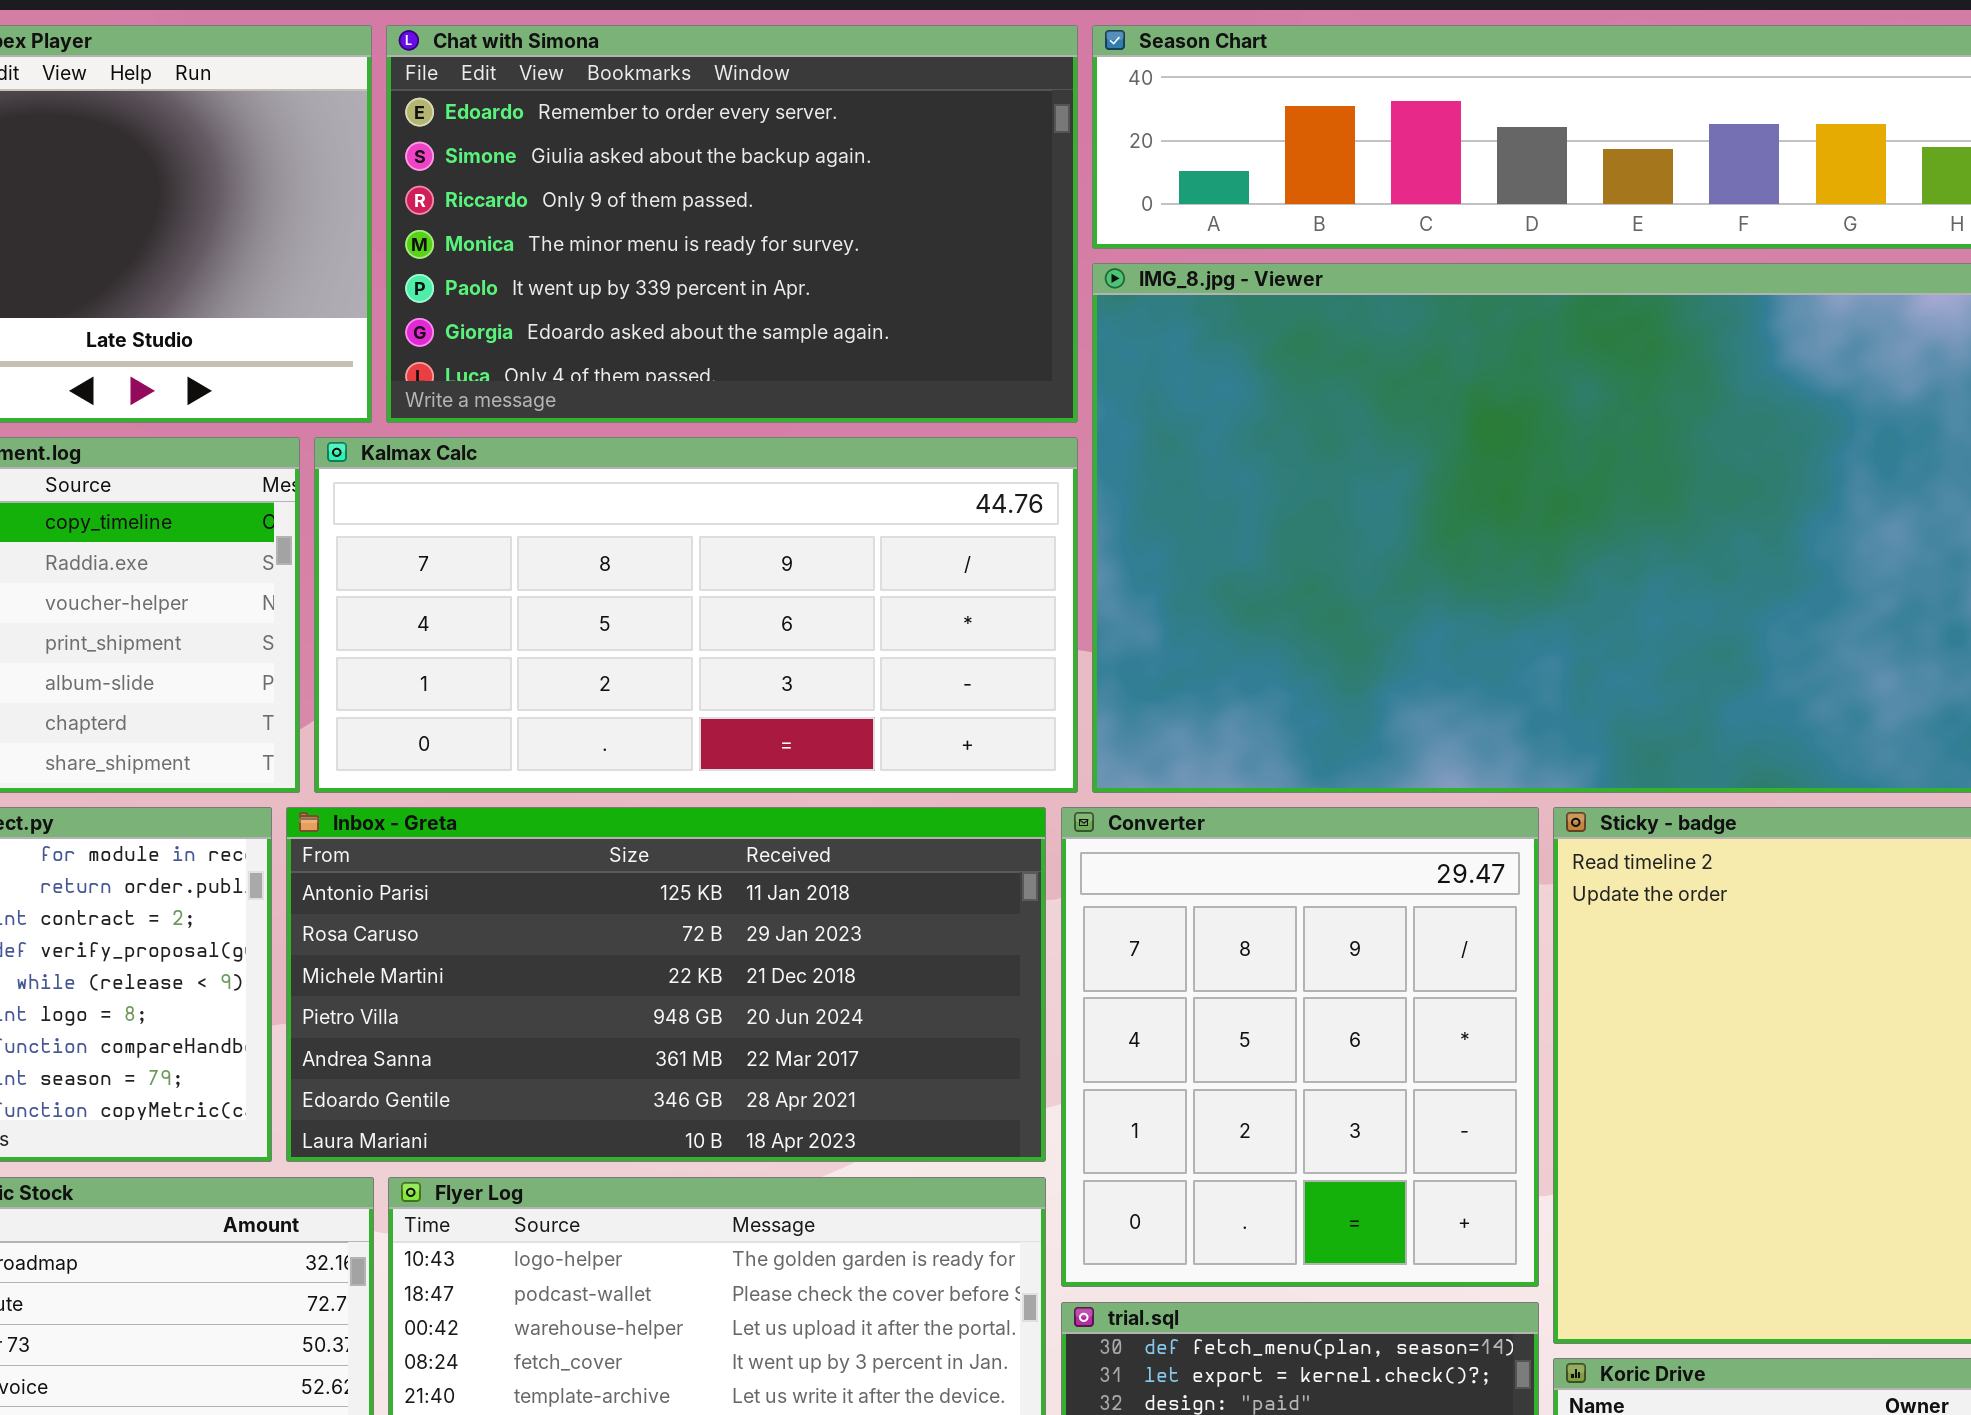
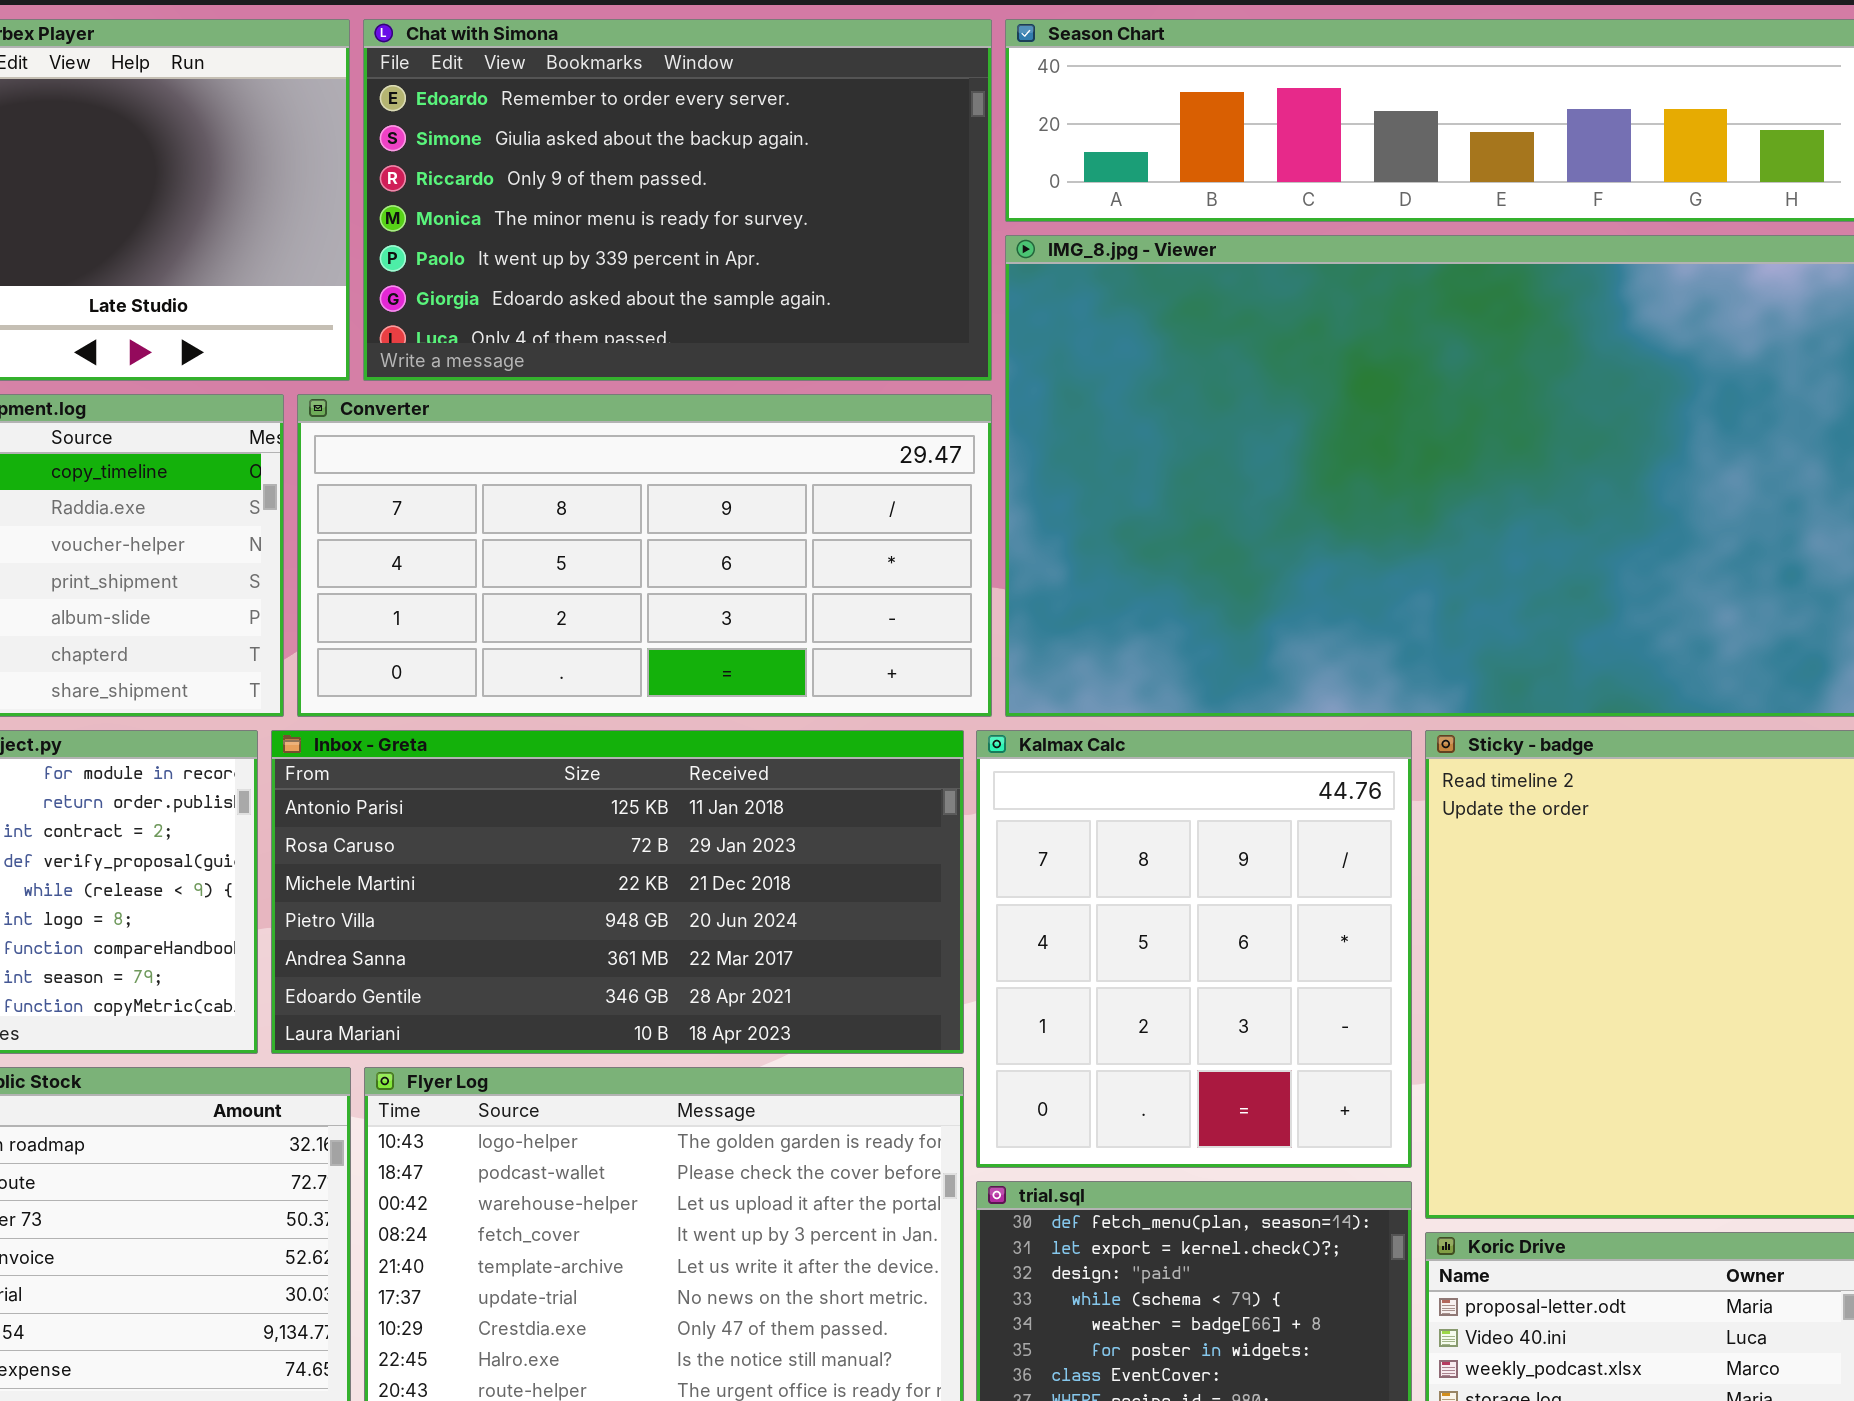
Kalmax Calc: [314,437,1078,793] -> [976,730,1412,1168], moved, resized
Converter: [1061,807,1539,1287] -> [297,394,992,717], moved, resized

